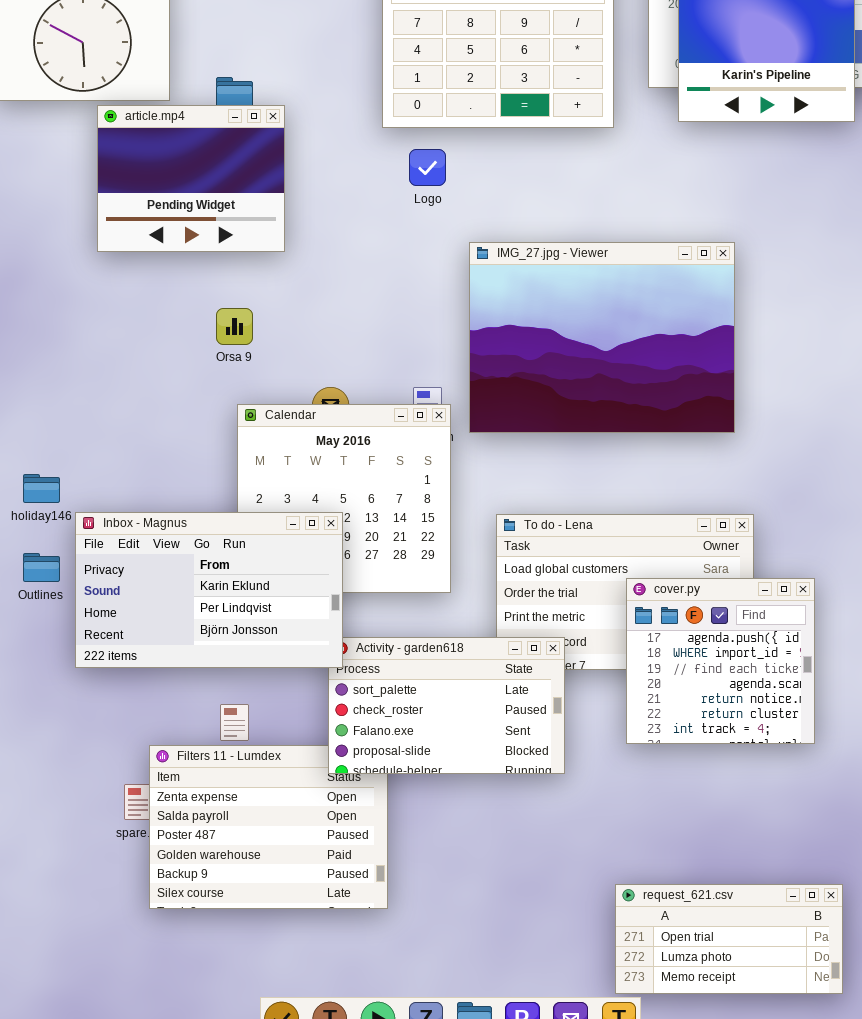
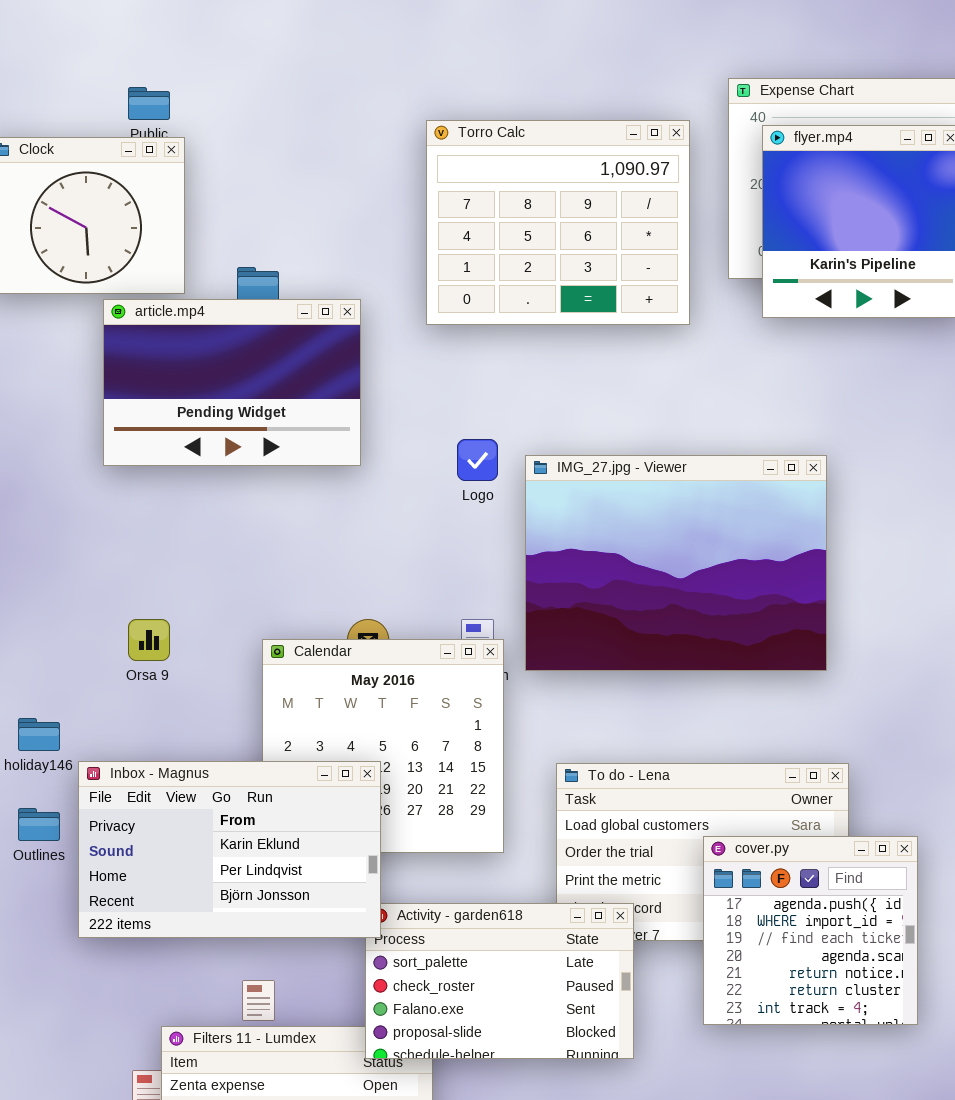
article.mp4: [97,105,285,252] -> [103,299,361,466], resized
Logo: [409,149,446,186] -> [457,439,498,481], moved
Orsa 9: [216,308,253,345] -> [128,619,170,661], moved

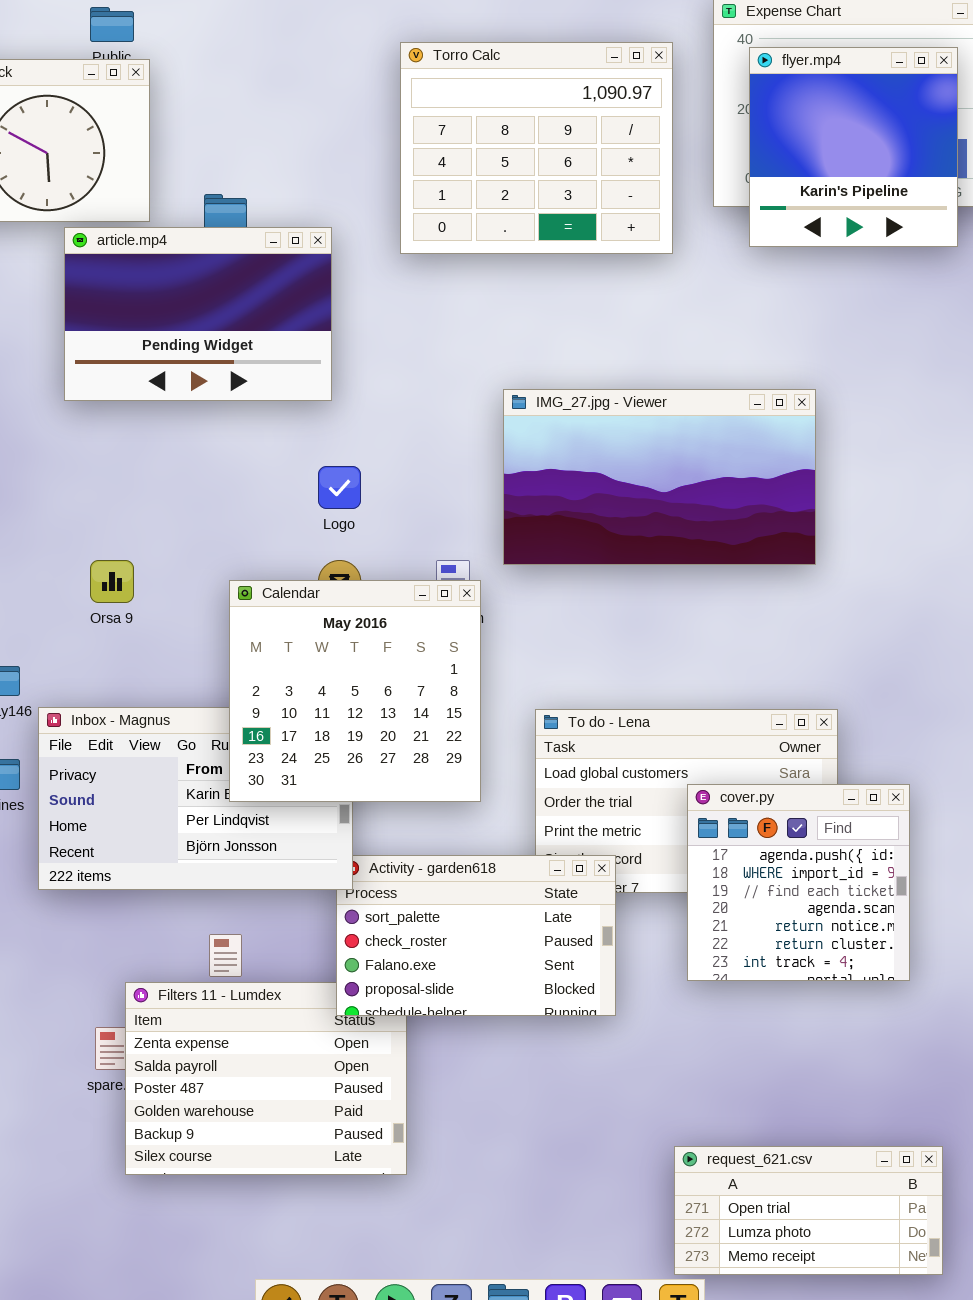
Logo: [457,439,498,481] -> [318,466,361,509], moved
IMG_27.jpg - Viewer: [525,455,827,671] -> [503,389,816,565], resized
Calendar: [262,639,504,853] -> [229,580,481,802], raised

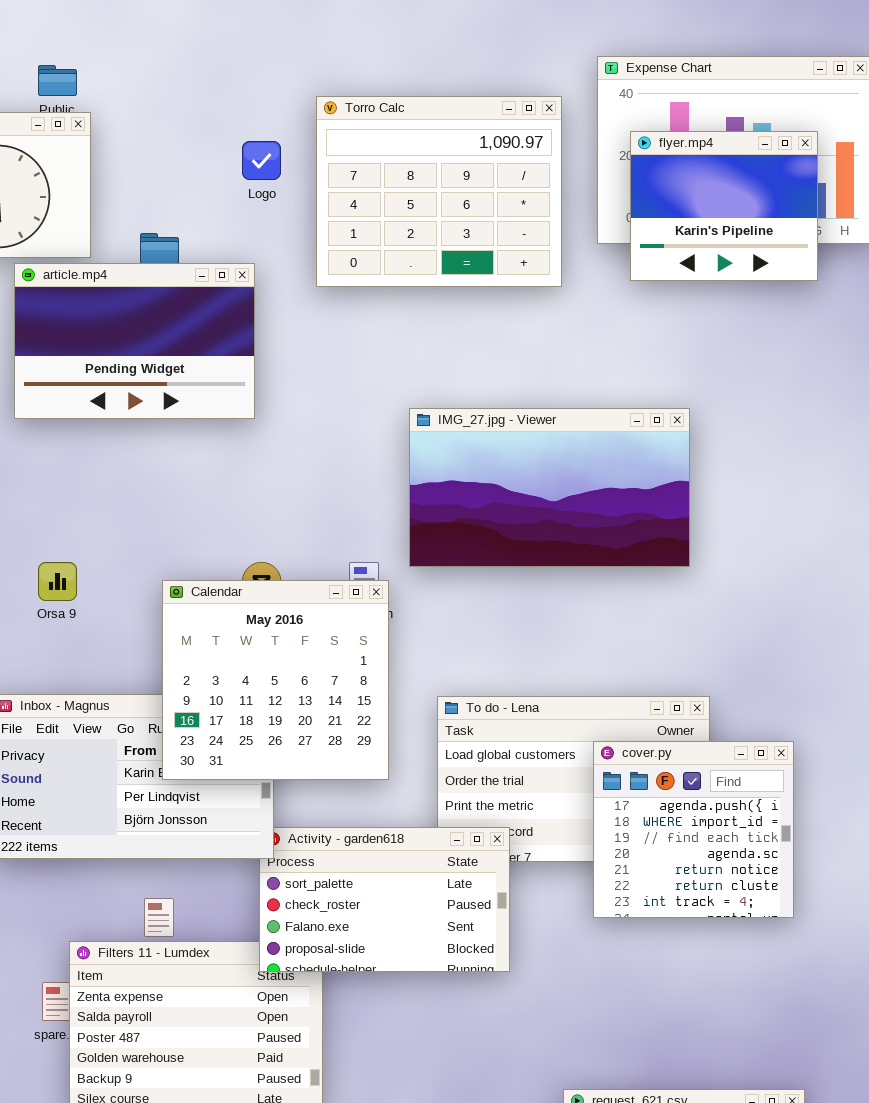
flyer.mp4: [749,47,958,247] -> [630,131,818,281], resized
Logo: [318,466,361,509] -> [242,141,281,180], moved
cover.py: [687,784,910,981] -> [593,741,794,918], moved

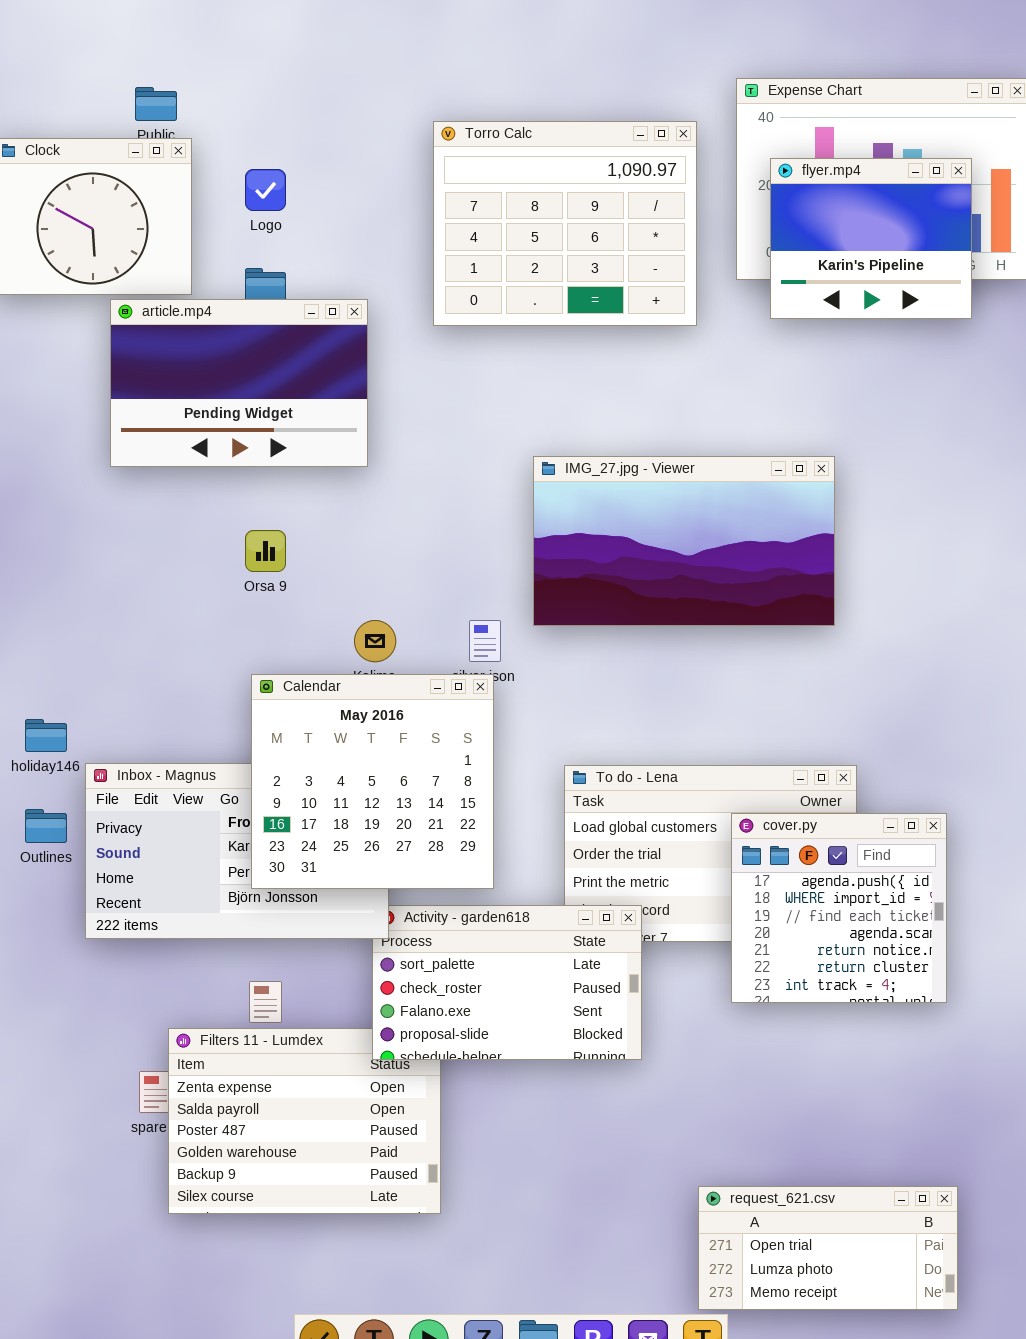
Logo: [242,141,281,180] -> [245,169,286,211], moved
Orsa 9: [38,562,77,601] -> [245,530,286,572], moved
Calendar: [162,580,389,780] -> [251,674,494,889], moved

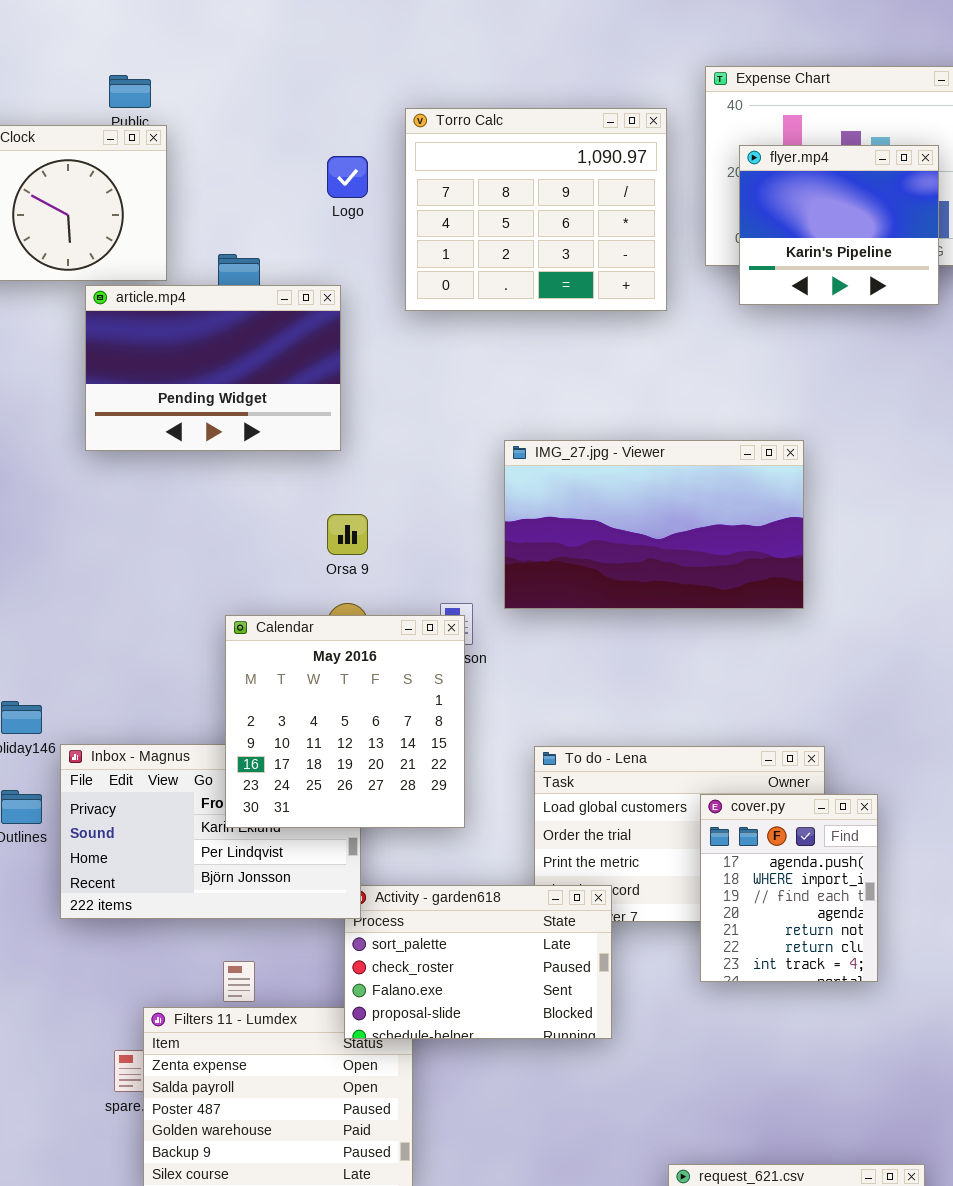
Logo: [245,169,286,211] -> [327,156,368,198], moved
Orsa 9: [245,530,286,572] -> [327,514,368,555], moved
Calendar: [251,674,494,889] -> [225,615,465,828], moved
cover.py: [731,813,947,1003] -> [700,794,878,982], resized

